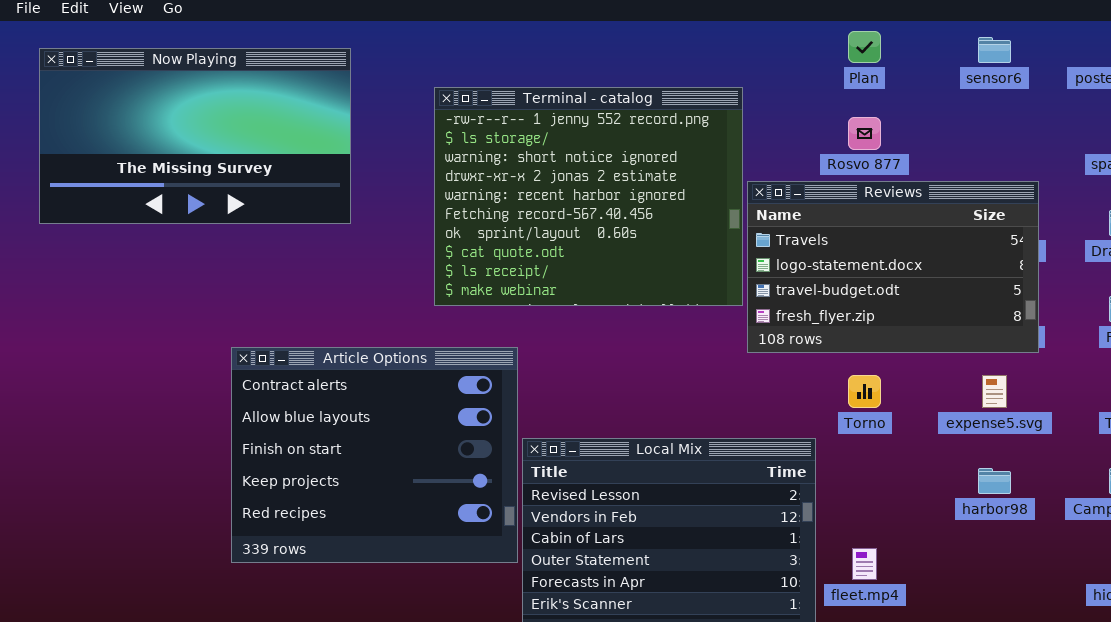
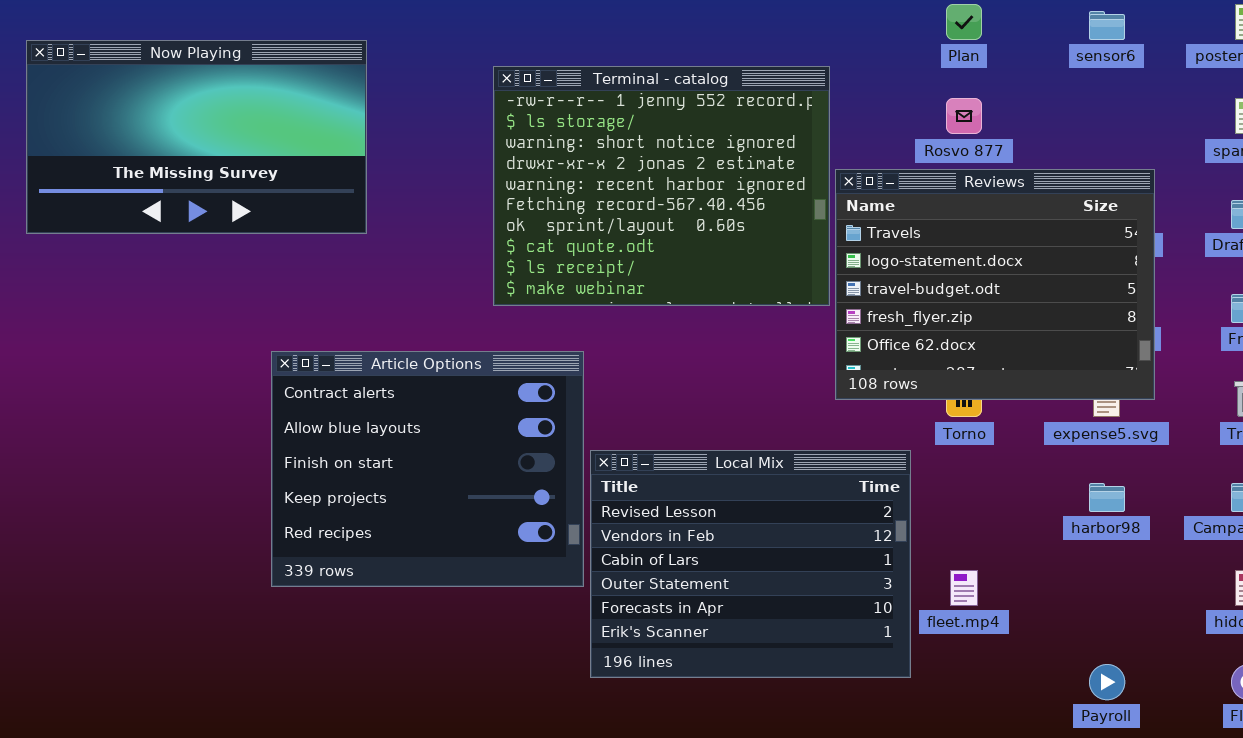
Now Playing: [39,48,351,224] -> [26,40,367,234], moved
Reviews: [747,181,1039,353] -> [835,169,1155,400], resized

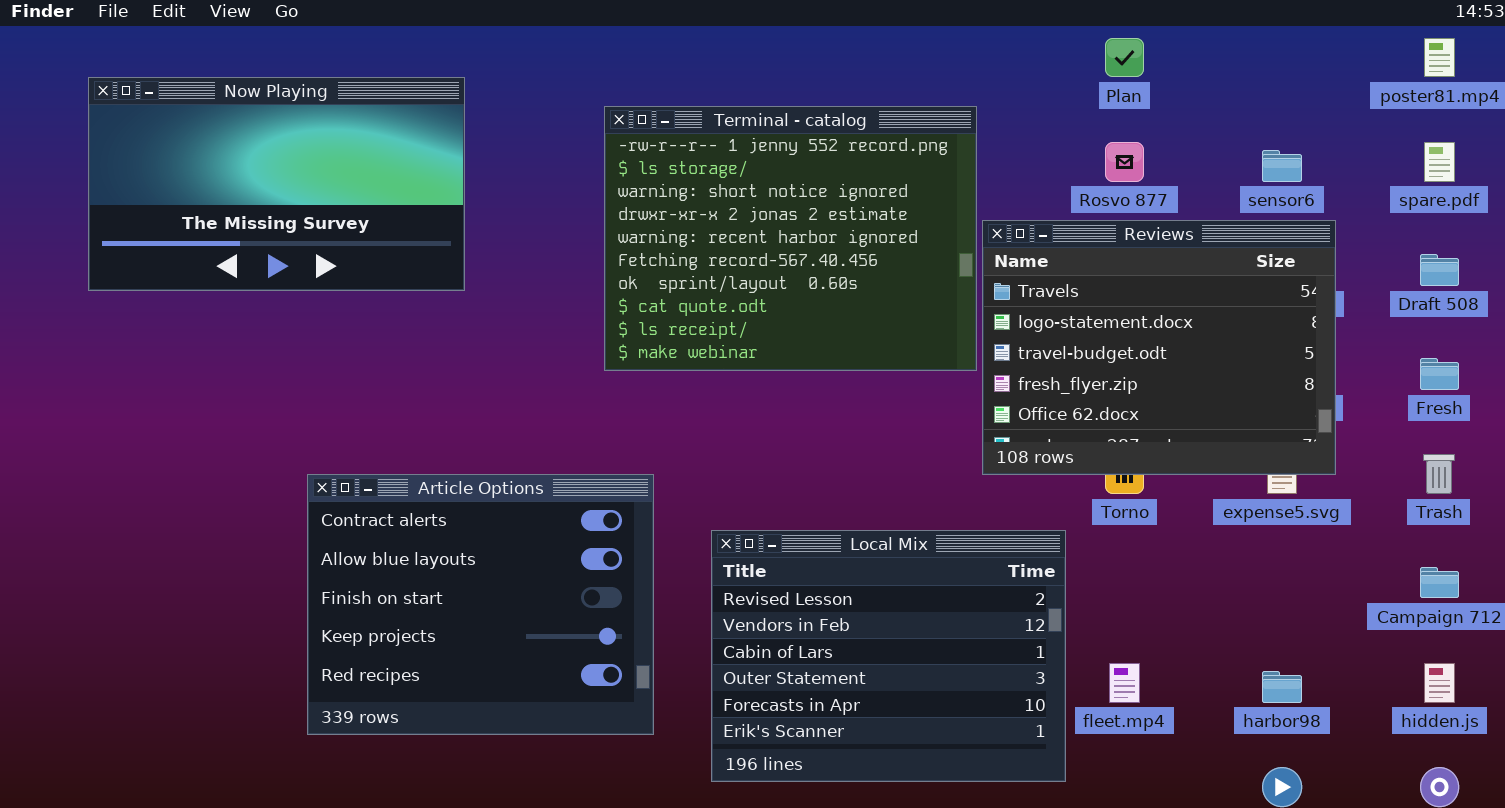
sensor6: [1089,11,1125,40] -> [1262,150,1302,182], moved
Article Options: [271,351,584,587] -> [307,474,654,735], moved
harbor98: [1089,483,1125,512] -> [1262,671,1302,703], moved

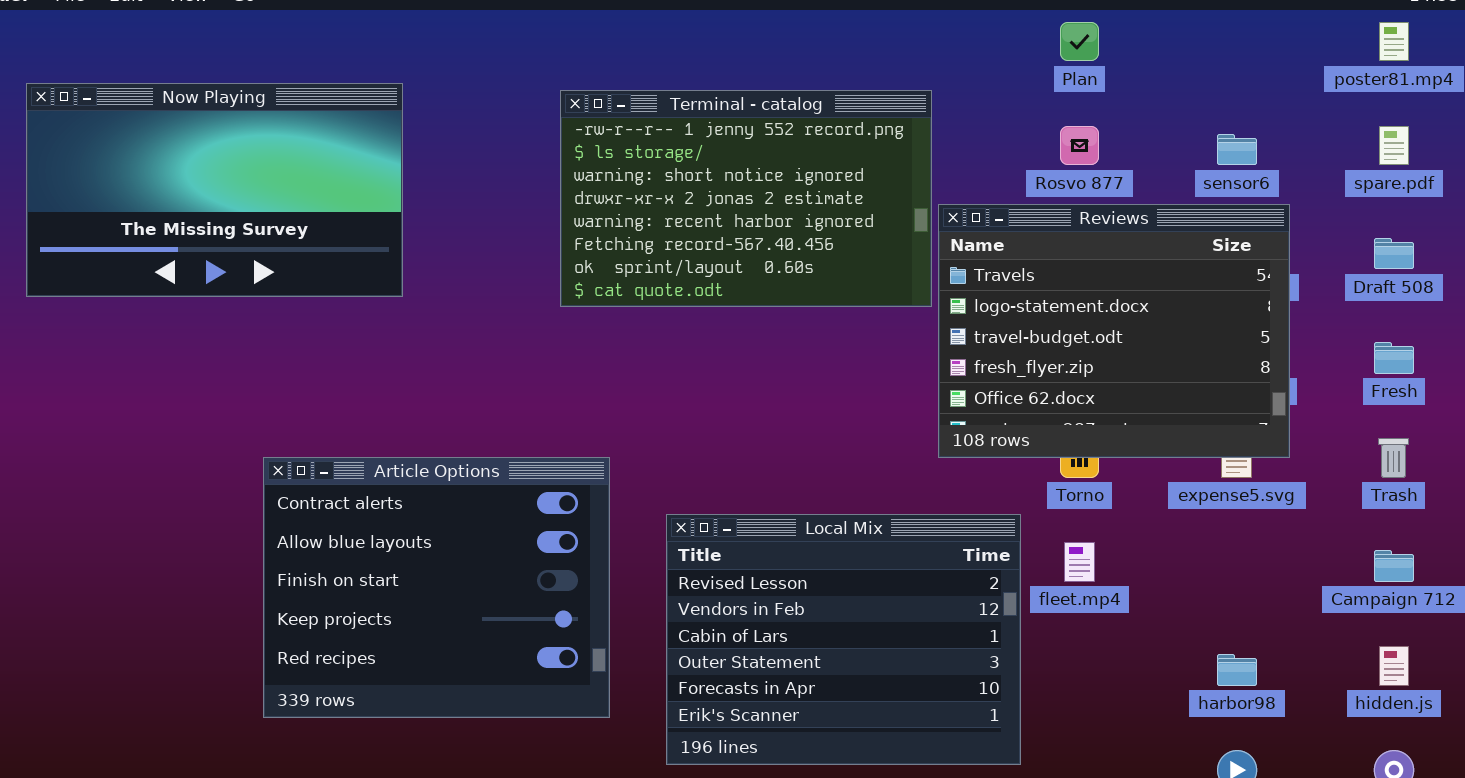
Now Playing: [88,77,465,291] -> [26,83,403,297], moved
Terminal - catalog: [604,106,977,371] -> [560,90,932,307], resized
fleet.mp4: [1109,663,1140,703] -> [1064,542,1095,582], moved

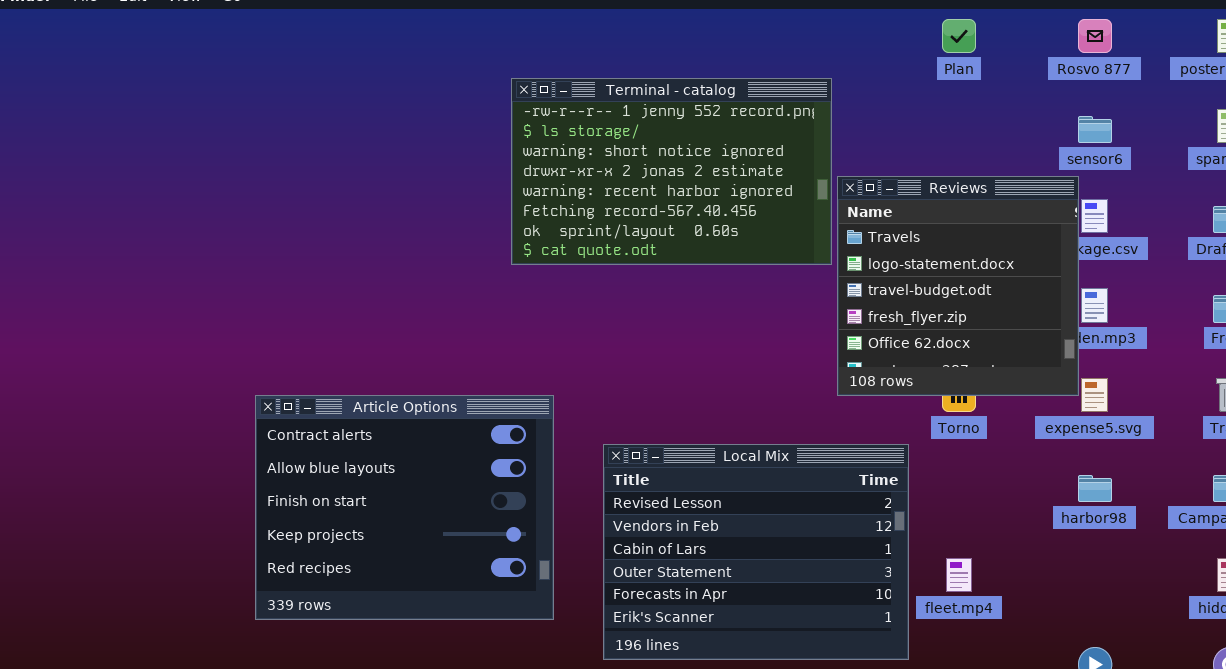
Now Playing: [26,83,403,297] -> none, closed
Rosvo 877: [1060,126,1099,165] -> [1078,19,1112,53], moved
Reviews: [938,204,1290,458] -> [837,176,1079,396], resized
fleet.mp4: [1064,542,1095,582] -> [946,558,972,592], moved
harbor98: [1217,654,1257,686] -> [1078,475,1112,502], moved

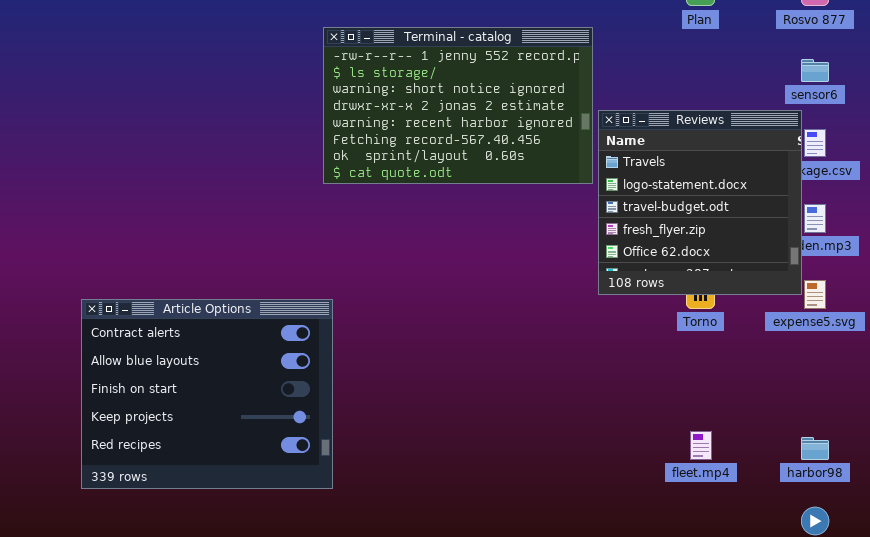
Article Options: [255,395,554,620] -> [81,299,333,489], moved
Local Mix: [603,444,909,660] -> none, closed
harbor98: [1078,475,1112,502] -> [801,437,829,460], moved

